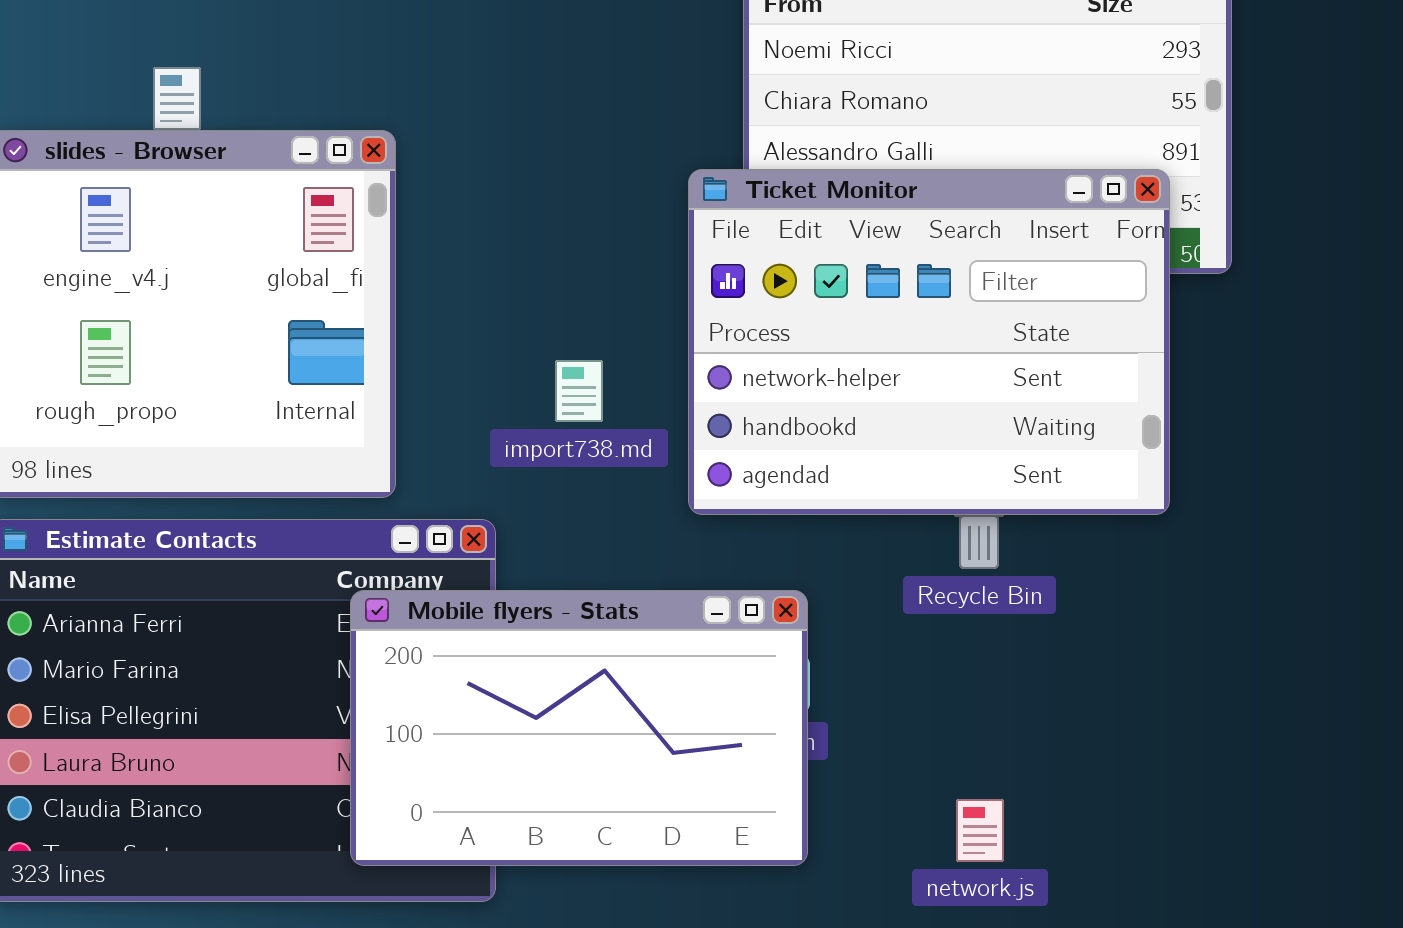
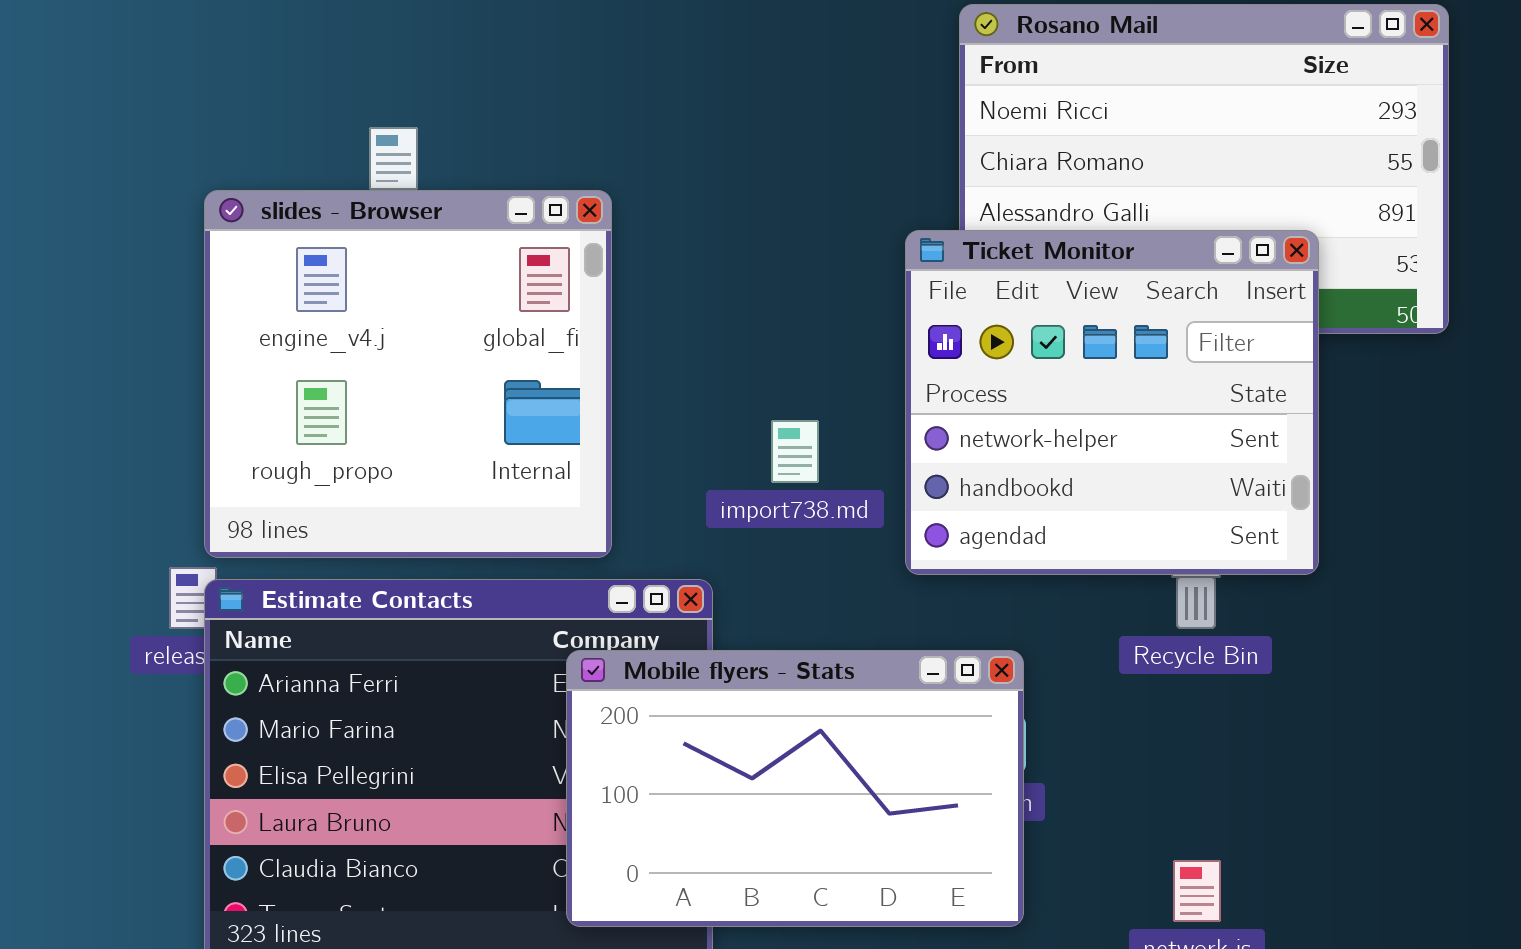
Ticket Monitor: [688,169,1170,515] -> [905,230,1319,575], resized

